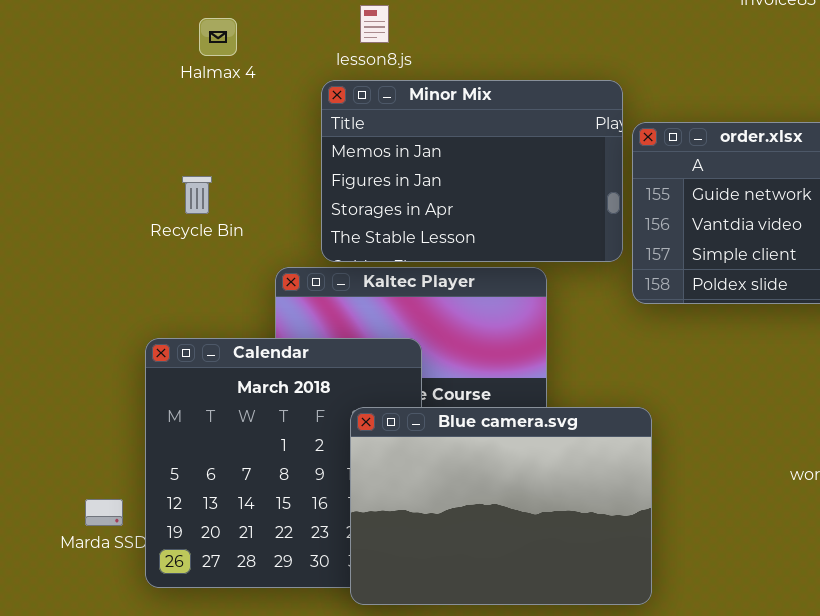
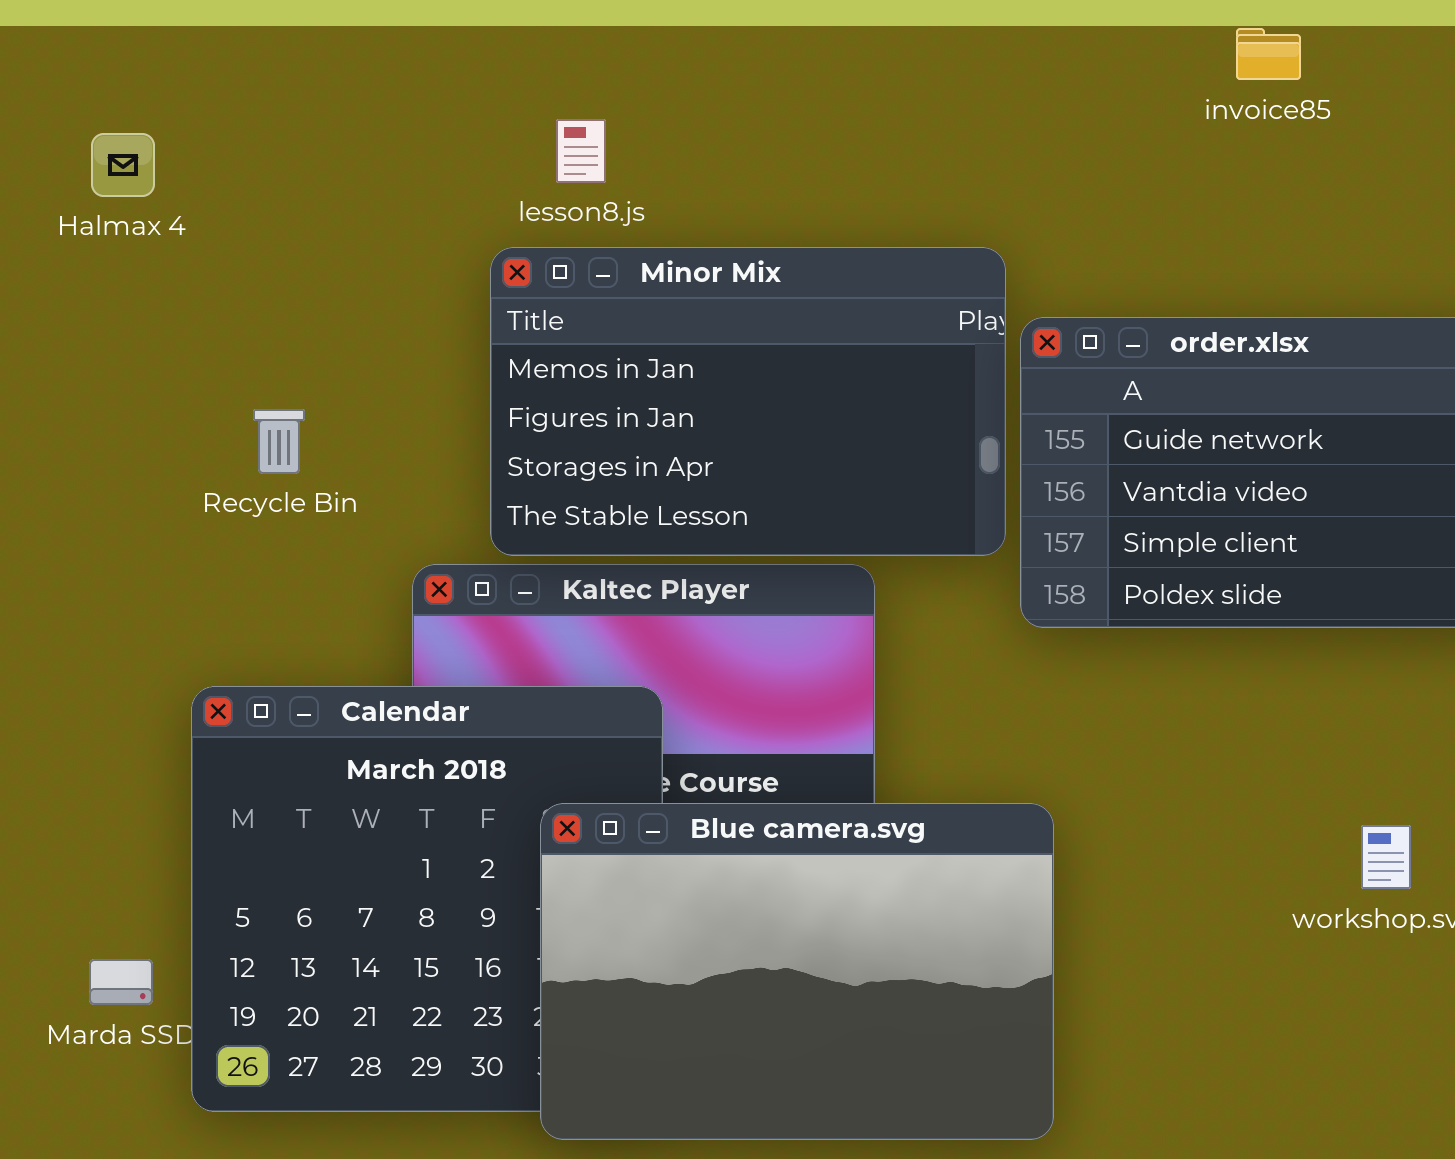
Halmax 4: [199,18,237,56] -> [91,133,155,197], moved

